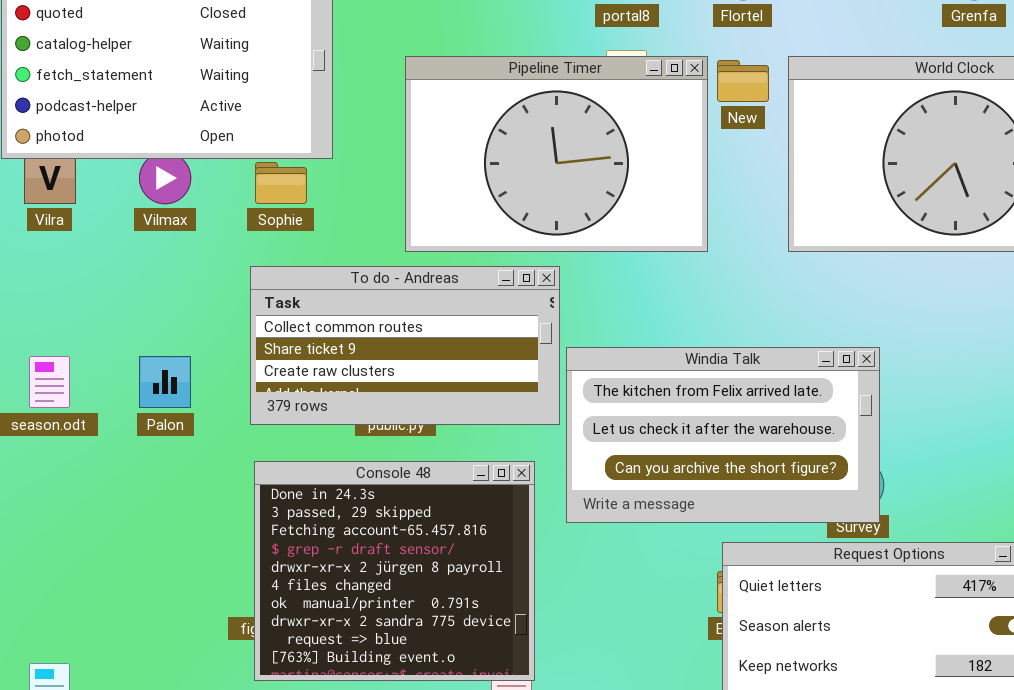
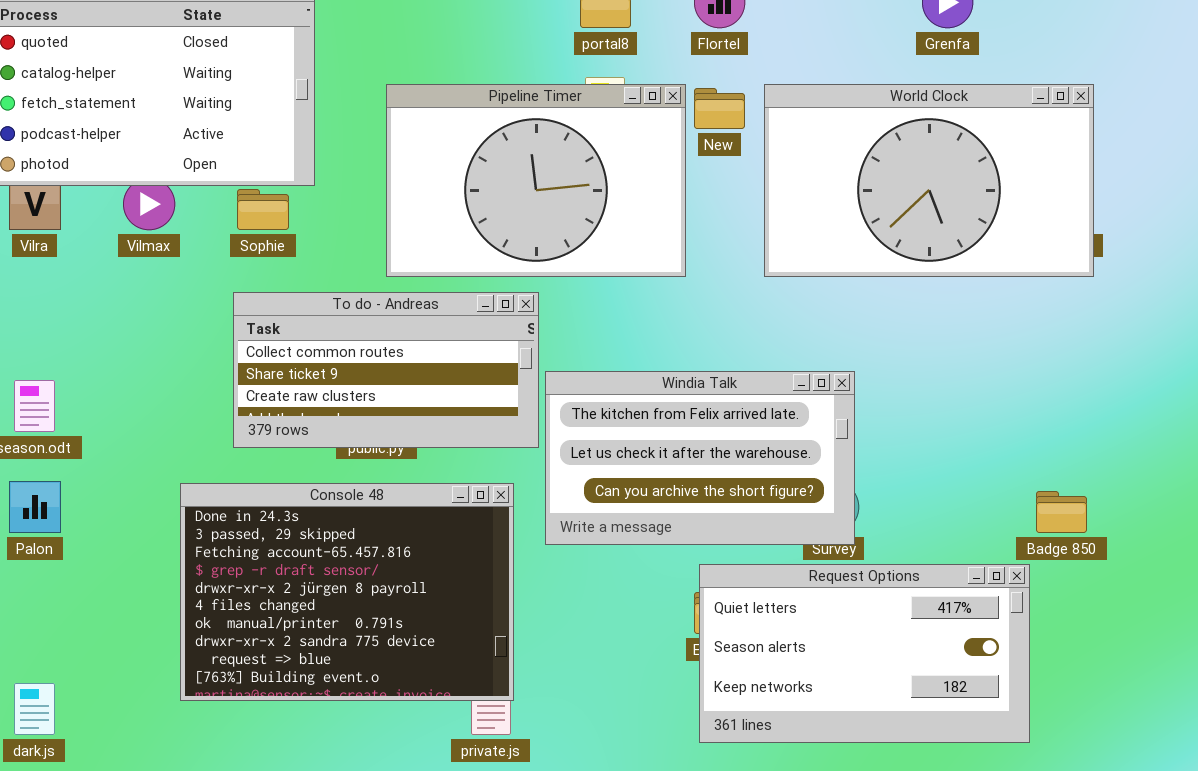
Palon: [139,356,191,408] -> [9,481,61,533], moved
Console 48: [254,461,535,681] -> [180,483,514,701], resized

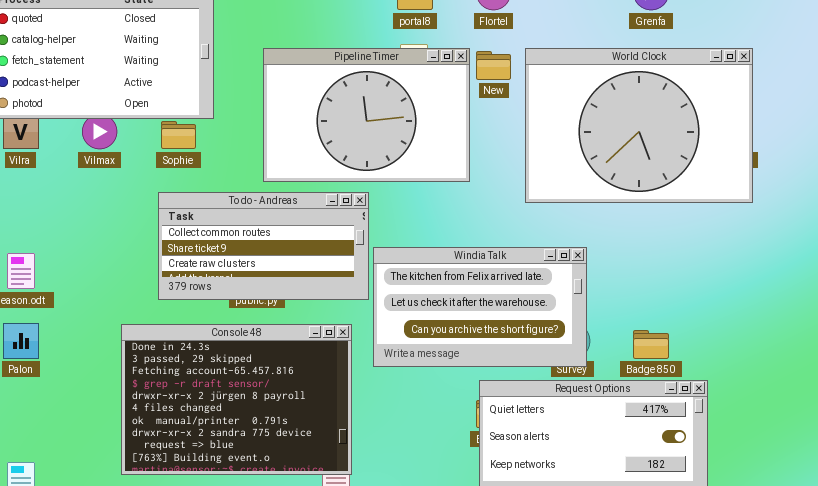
World Clock: [764,84,1094,277] -> [525,48,753,203], resized
Badge 850: [1036,491,1087,533] -> [633,330,669,359], moved

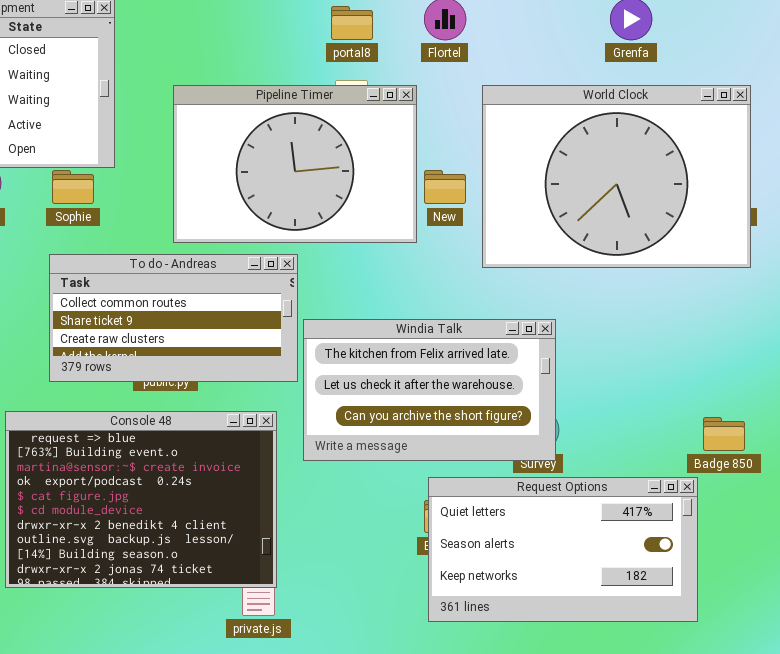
New: [476,51,511,80] -> [424,170,466,204], moved
Console 48: [121,324,352,475] -> [5,411,277,588], scrolled down 8 rows
Badge 850: [633,330,669,359] -> [703,417,745,451], moved

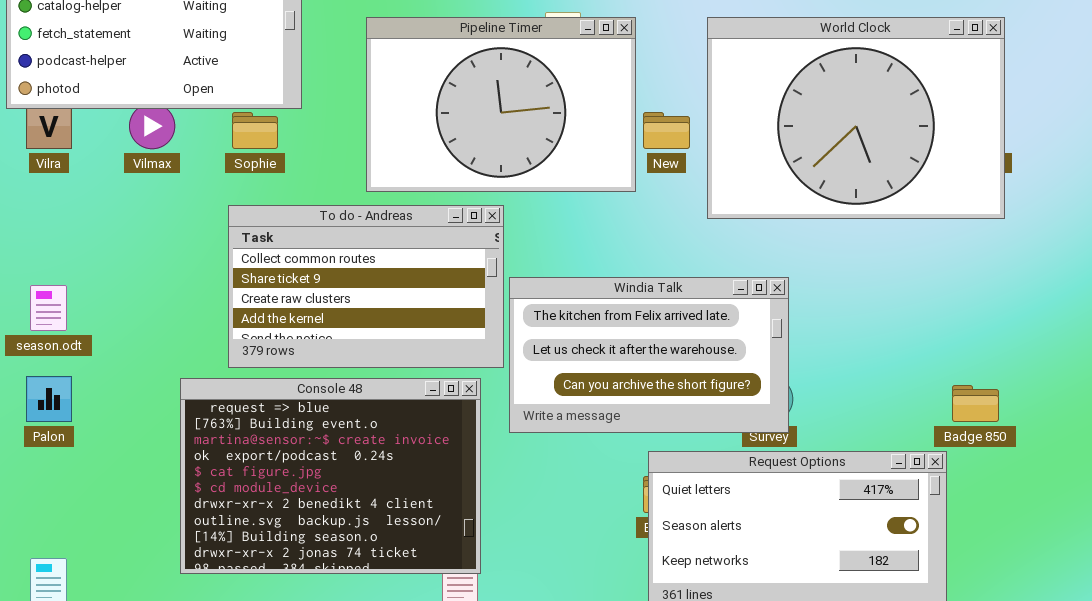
To do - Andreas: [49,254,298,382] -> [228,205,504,368], resized

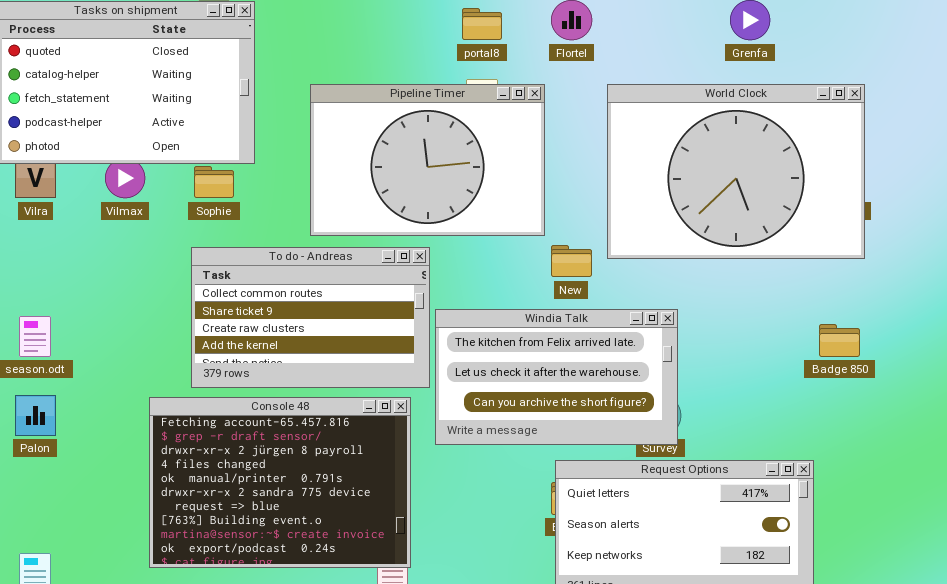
New: [643,112,690,149] -> [551,245,592,277], moved
Console 48: [180,378,481,574] -> [149,397,411,568], scrolled up 6 rows
Badge 850: [952,385,999,422] -> [819,324,860,357], moved

